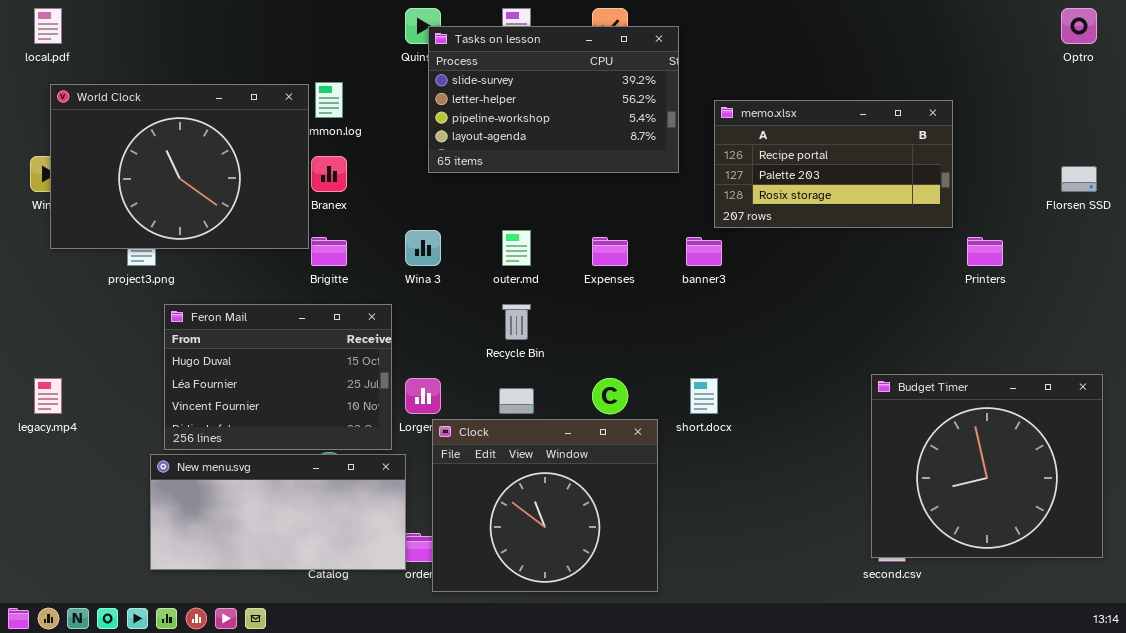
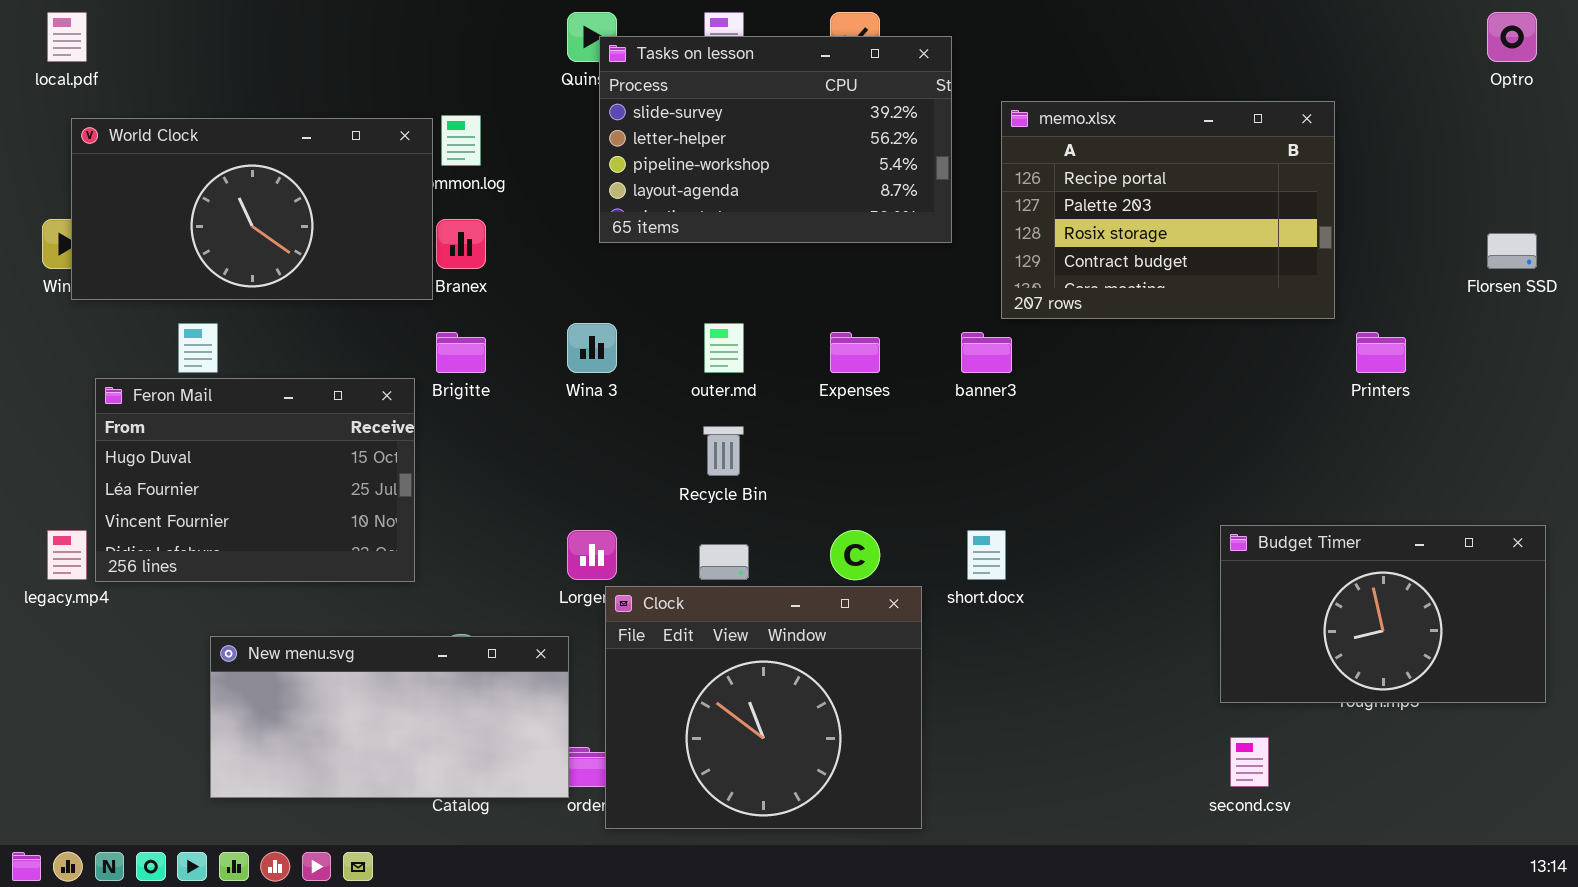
World Clock: [50,84,309,249] -> [71,118,433,300], resized
memo.xlsx: [714,100,953,228] -> [1001,101,1335,319], resized
Feron Mail: [164,304,392,450] -> [95,378,415,582], moved
Budget Timer: [871,374,1103,558] -> [1220,525,1546,703], resized

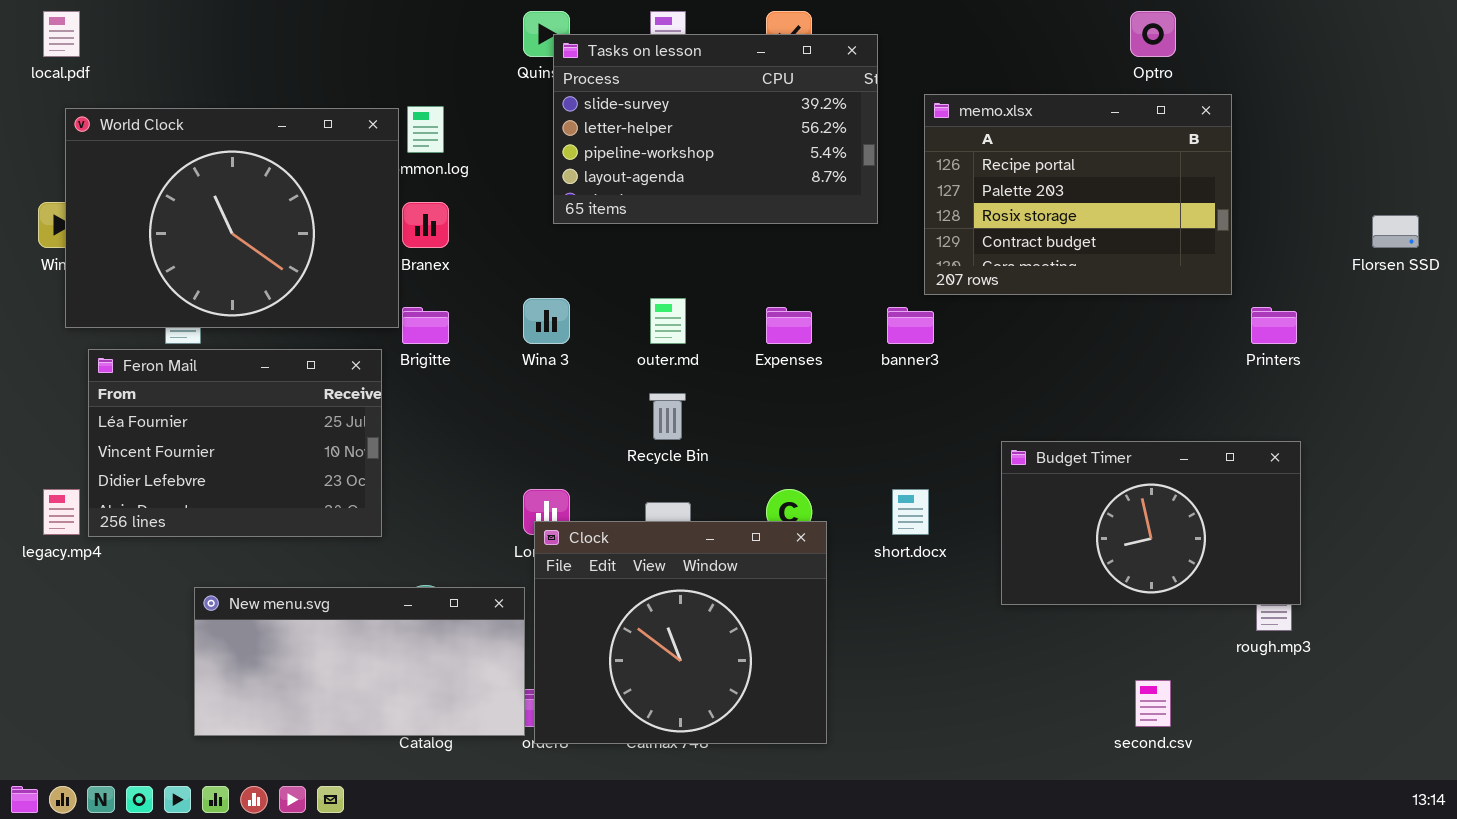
Optro: [1487,12,1537,62] -> [1130,11,1176,57], moved
World Clock: [71,118,433,300] -> [65,108,399,328], resized
Feron Mail: [95,378,415,582] -> [88,349,382,537], scrolled down 1 row
Budget Timer: [1220,525,1546,703] -> [1001,441,1301,605], moved
Clock: [605,586,922,829] -> [534,521,827,744], moved

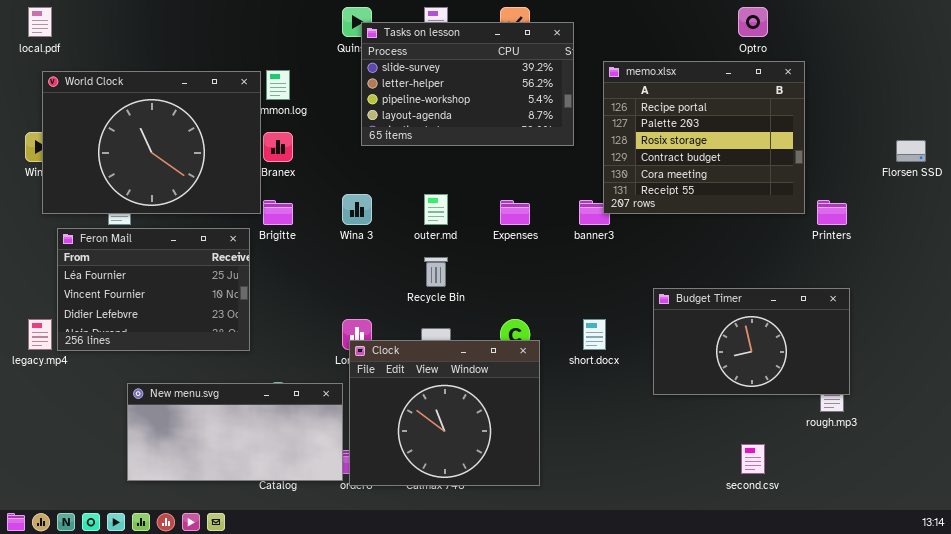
memo.xlsx: [924,94,1232,295] -> [603,61,805,214], resized

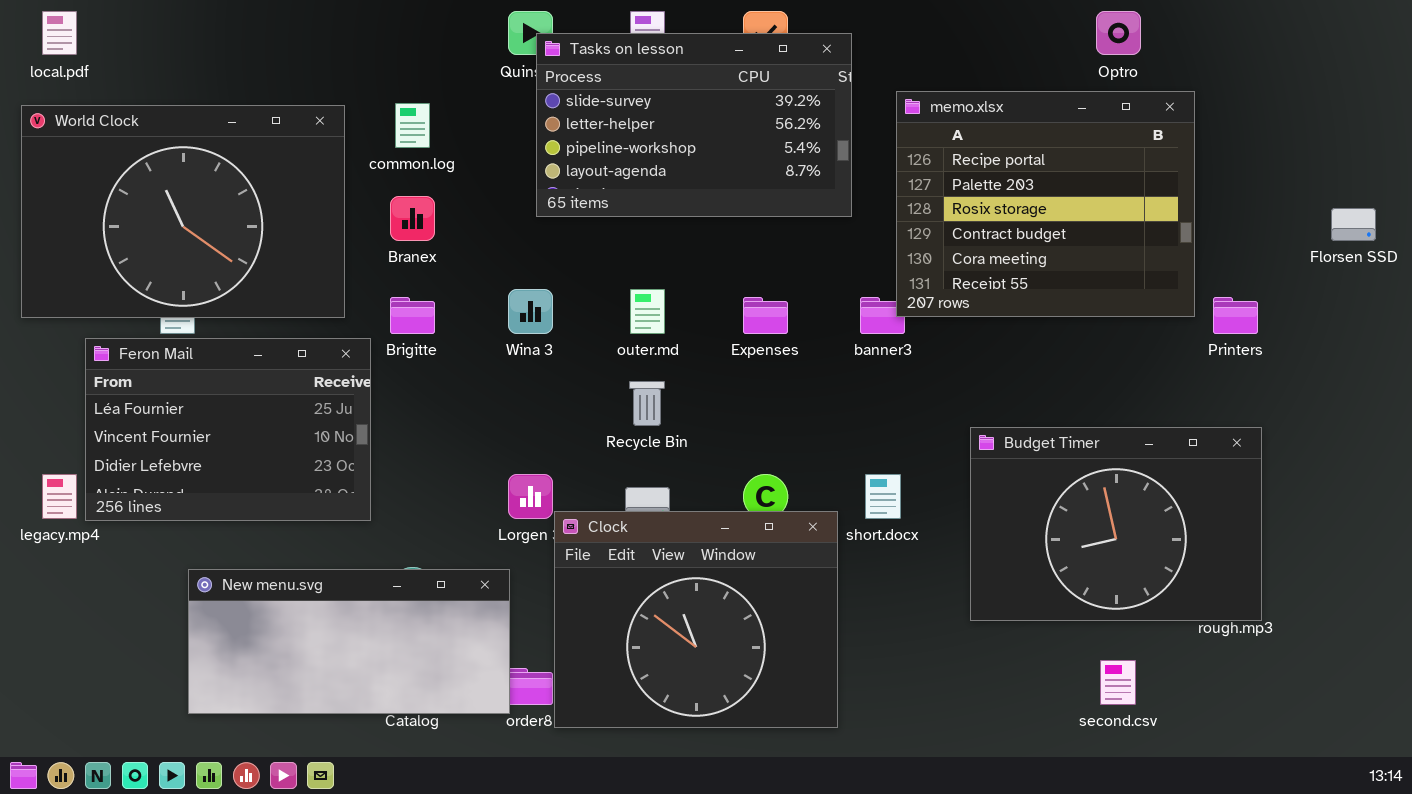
World Clock: [42,71,261,214] -> [21,105,345,318], moved
Budget Timer: [653,288,850,395] -> [970,427,1262,621], resized
Clock: [349,340,540,486] -> [554,511,838,728], moved

